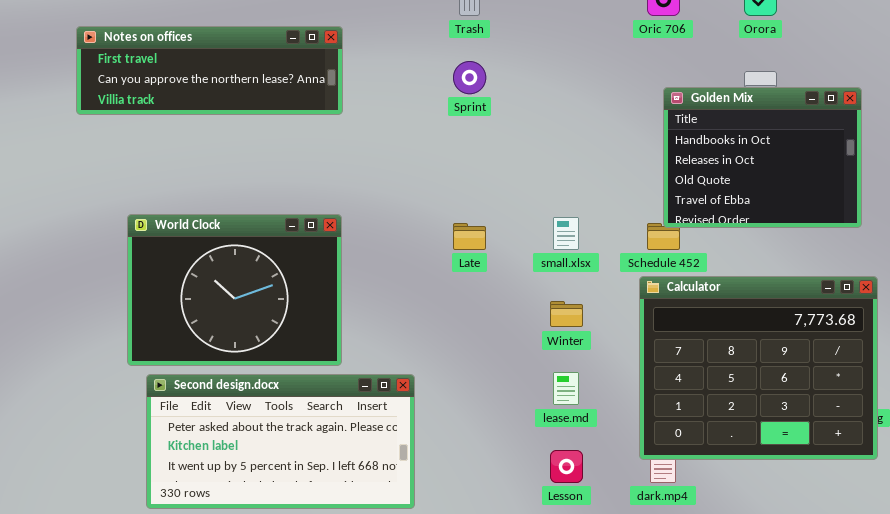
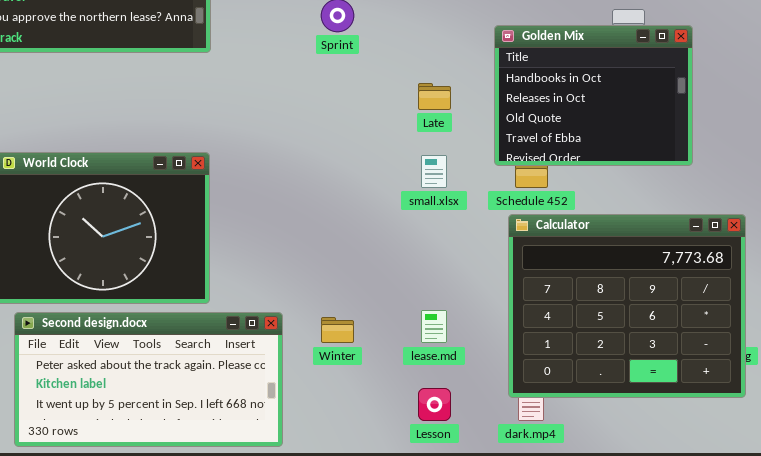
Golden Mix: [663,87,862,228] -> [494,25,693,166], moved
Late: [453,223,486,250] -> [418,83,451,110], moved
Winter: [550,301,583,327] -> [321,317,354,343], moved

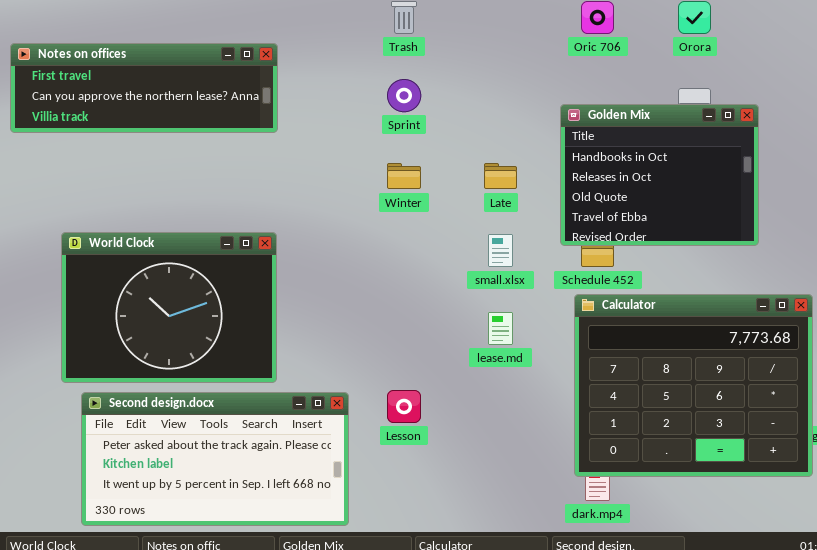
lease.md: [421,310,447,343] -> [488,312,513,345], moved
Winter: [321,317,354,343] -> [387,163,421,189], moved
Lesson: [418,388,451,421] -> [387,390,421,423], moved

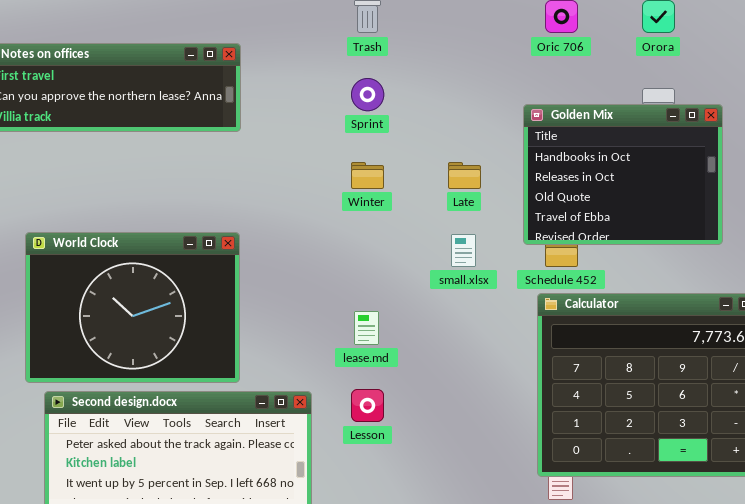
lease.md: [488,312,513,345] -> [354,311,379,345], moved

